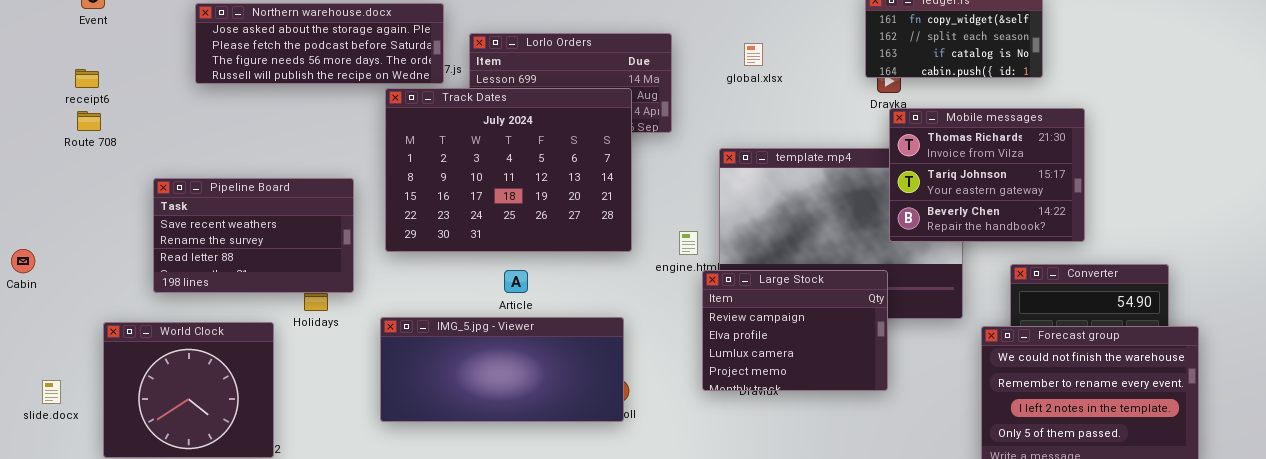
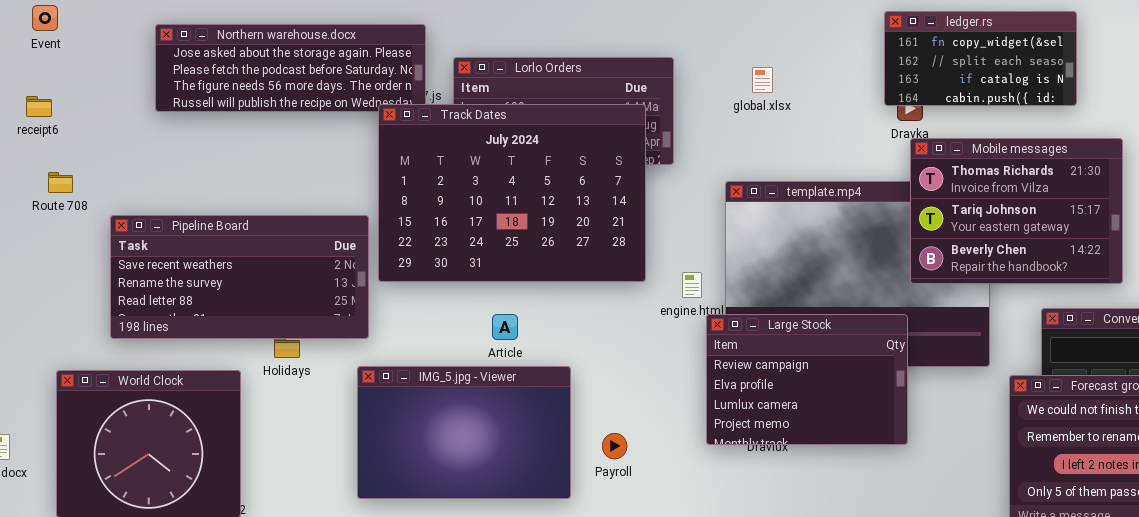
Track Dates: [385,88,632,252] -> [378,104,646,282], moved
Route 708: [77,111,101,131] -> [48,172,73,193], moved
Pipeline Board: [153,178,354,293] -> [110,215,369,339], resized
IMG_5.jpg - Viewer: [380,317,624,422] -> [357,366,571,499], resized

